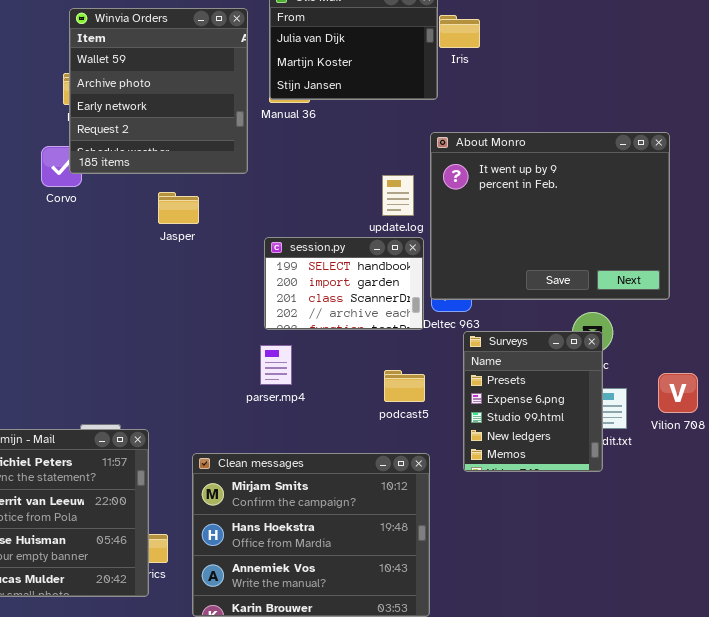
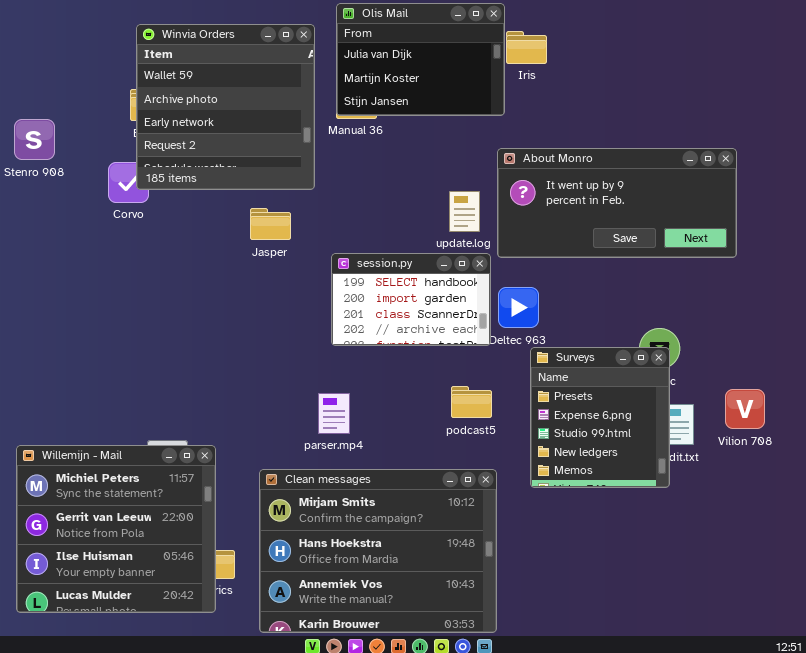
About Monro: [430,132,670,300] -> [497,148,737,258], resized
Jasper: [158,192,199,224] -> [250,208,291,240], moved
parser.mp4: [260,345,292,385] -> [318,393,350,434], moved

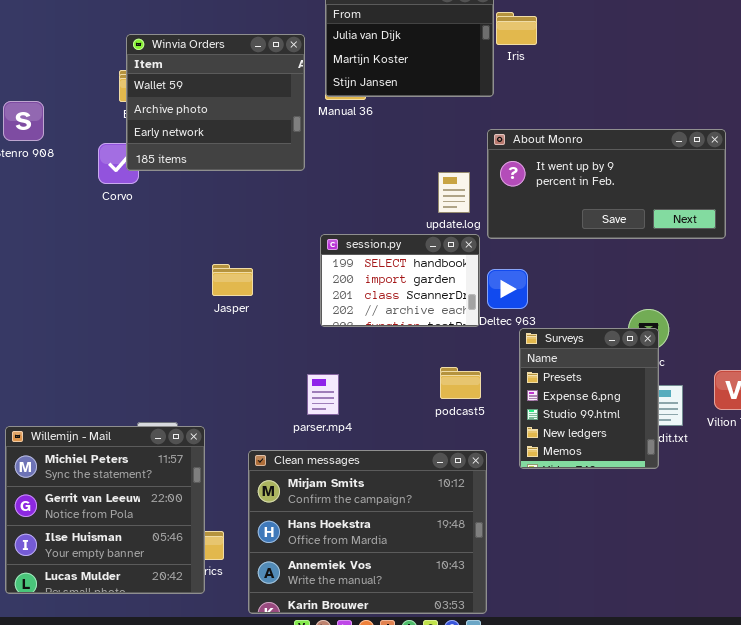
Winvia Orders: [136,24,315,190] -> [126,34,305,171], resized
Jasper: [250,208,291,240] -> [212,264,253,296], moved

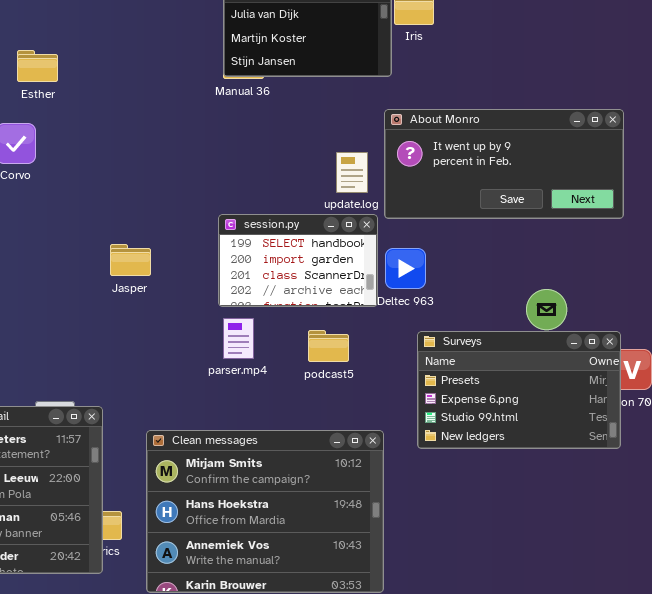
Winvia Orders: [126,34,305,171] -> none, closed
Surveys: [519,328,659,469] -> [417,331,621,449], resized
podcast5: [440,367,481,399] -> [308,330,349,362], moved
parser.mp4: [307,374,339,415] -> [223,318,254,359], moved

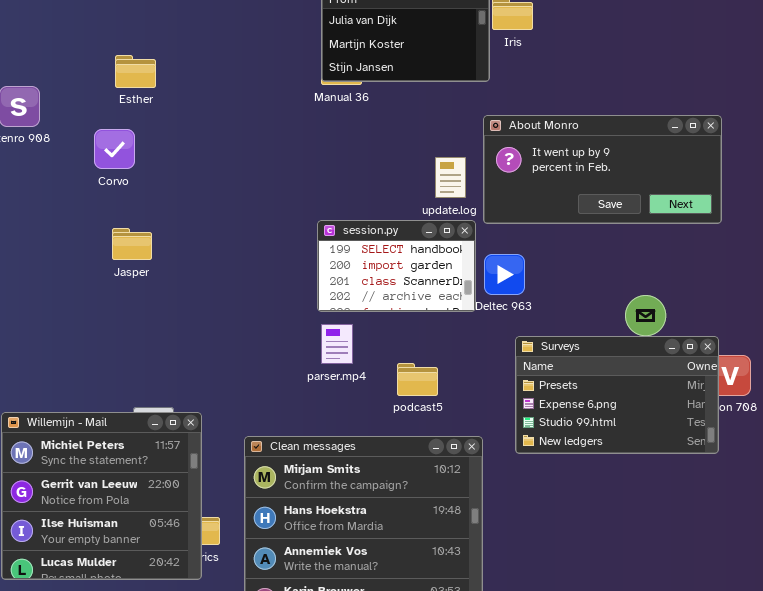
Jasper: [110,244,151,276] -> [112,228,152,260], moved
podcast5: [308,330,349,362] -> [397,363,438,396], moved

